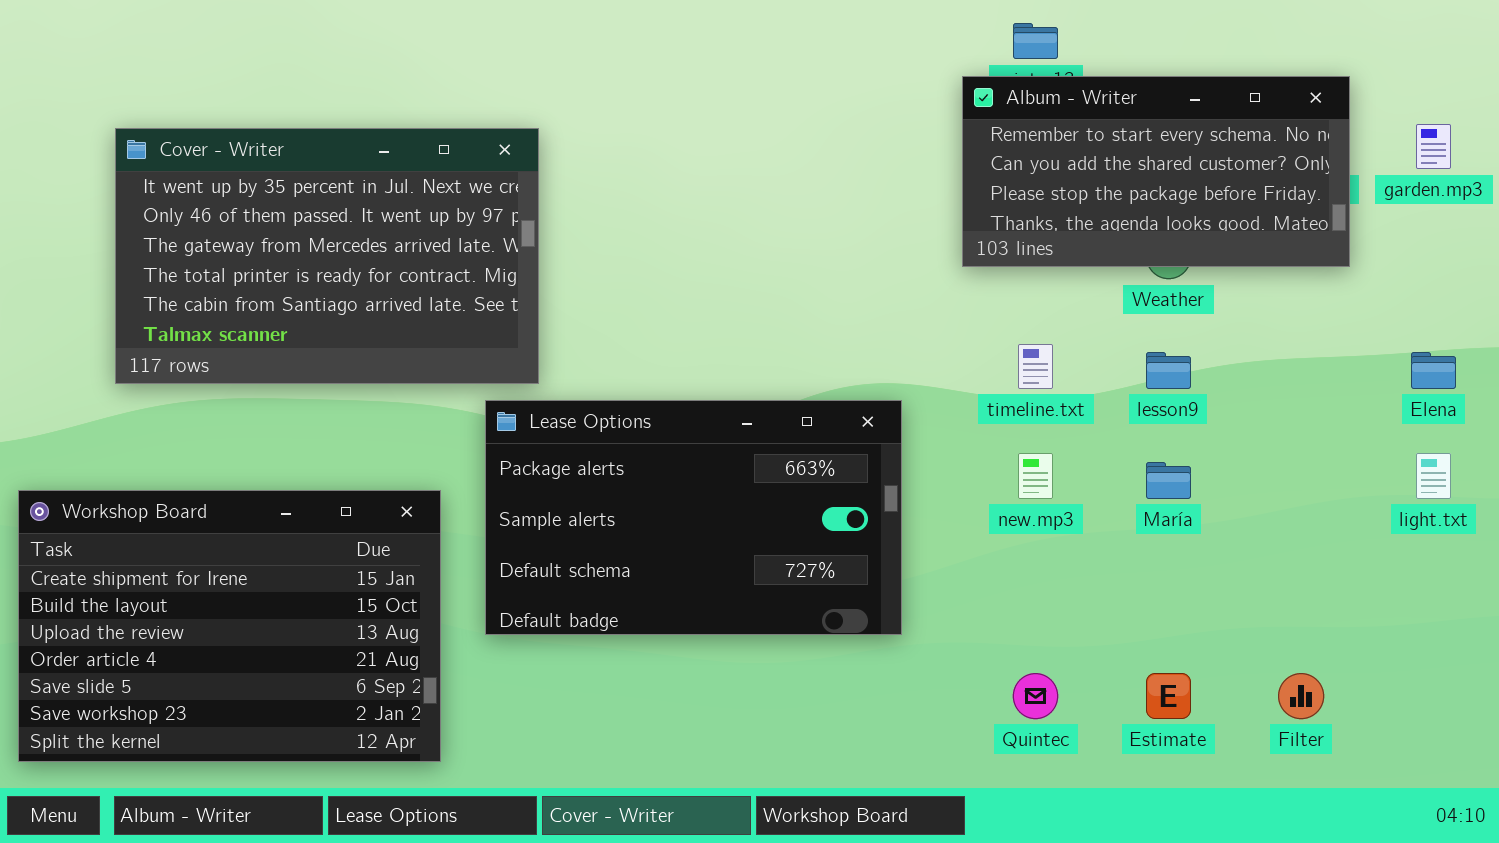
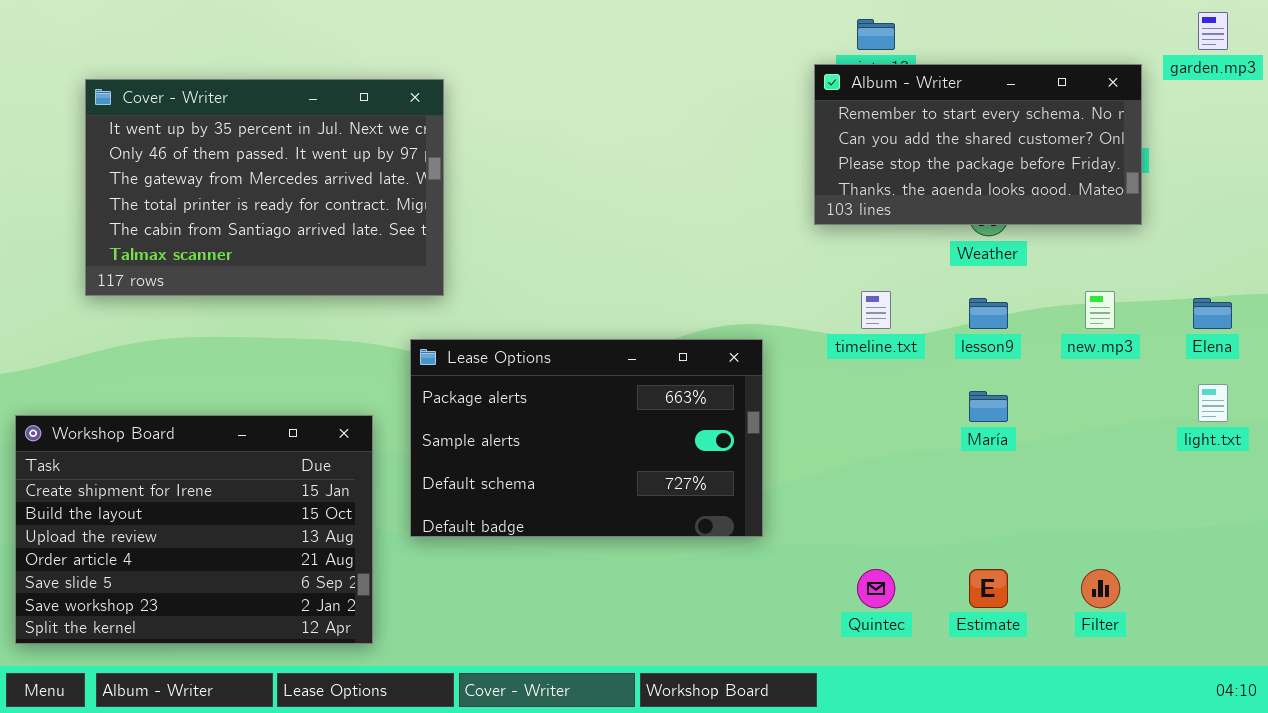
garden.mp3: [1416,124,1451,169] -> [1198,12,1228,50], moved
Cover - Writer: [115,128,539,384] -> [85,79,444,296], moved
new.mp3: [1018,453,1053,499] -> [1085,291,1115,329], moved

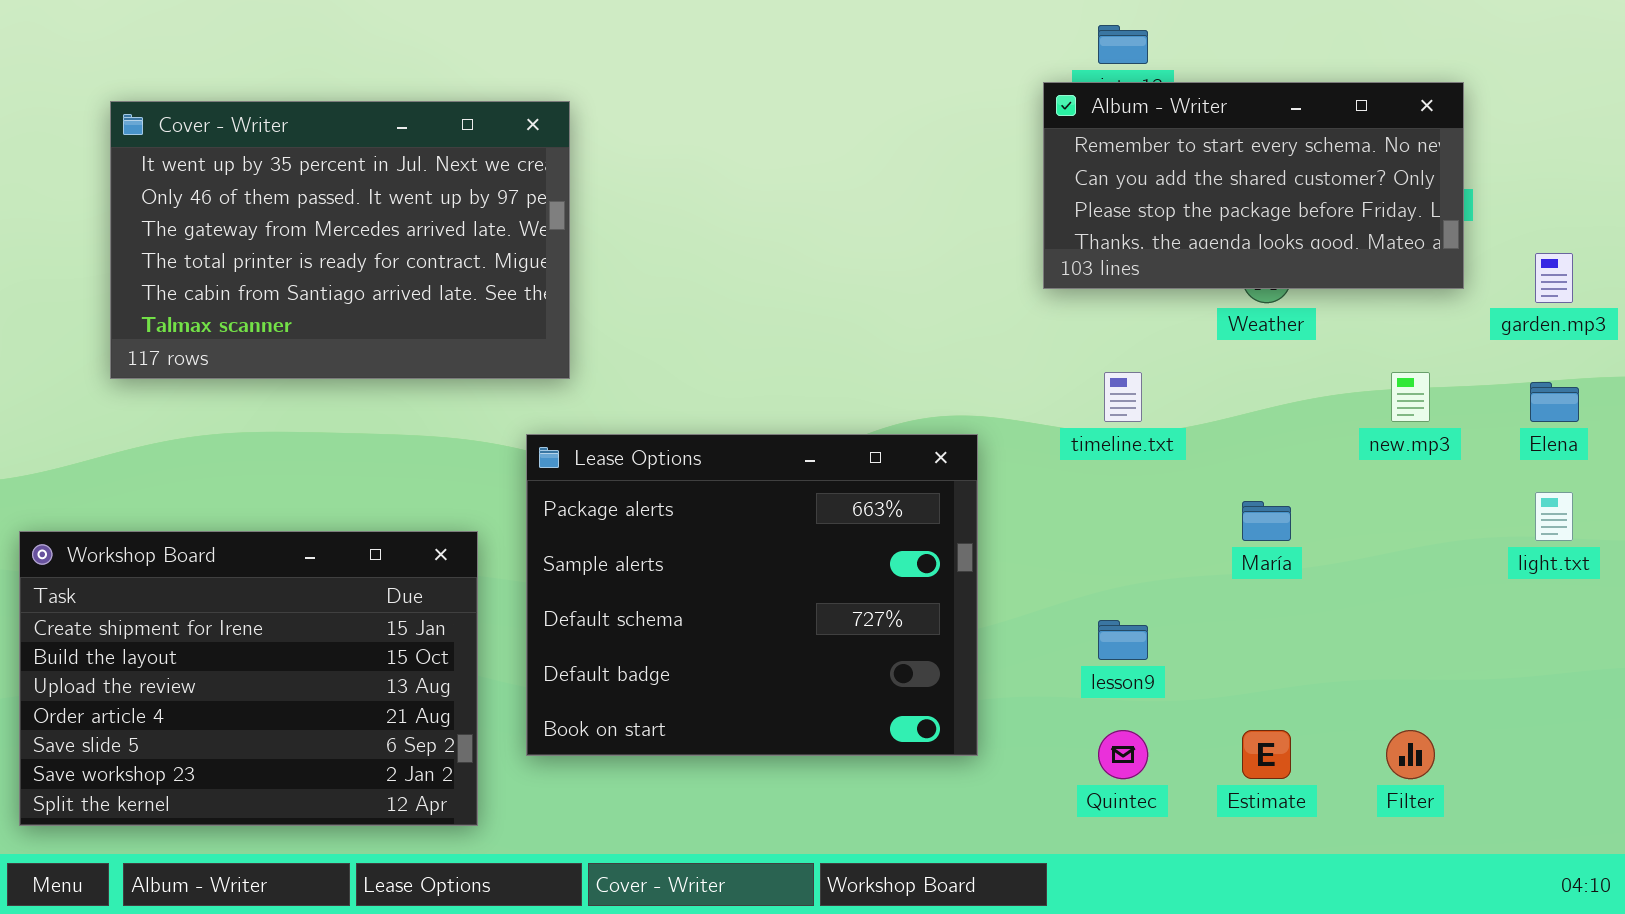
garden.mp3: [1198,12,1228,50] -> [1535,253,1573,303], moved
lesson9: [969,298,1008,329] -> [1098,620,1148,660], moved
Lease Options: [410,339,763,537] -> [526,434,978,756], resized

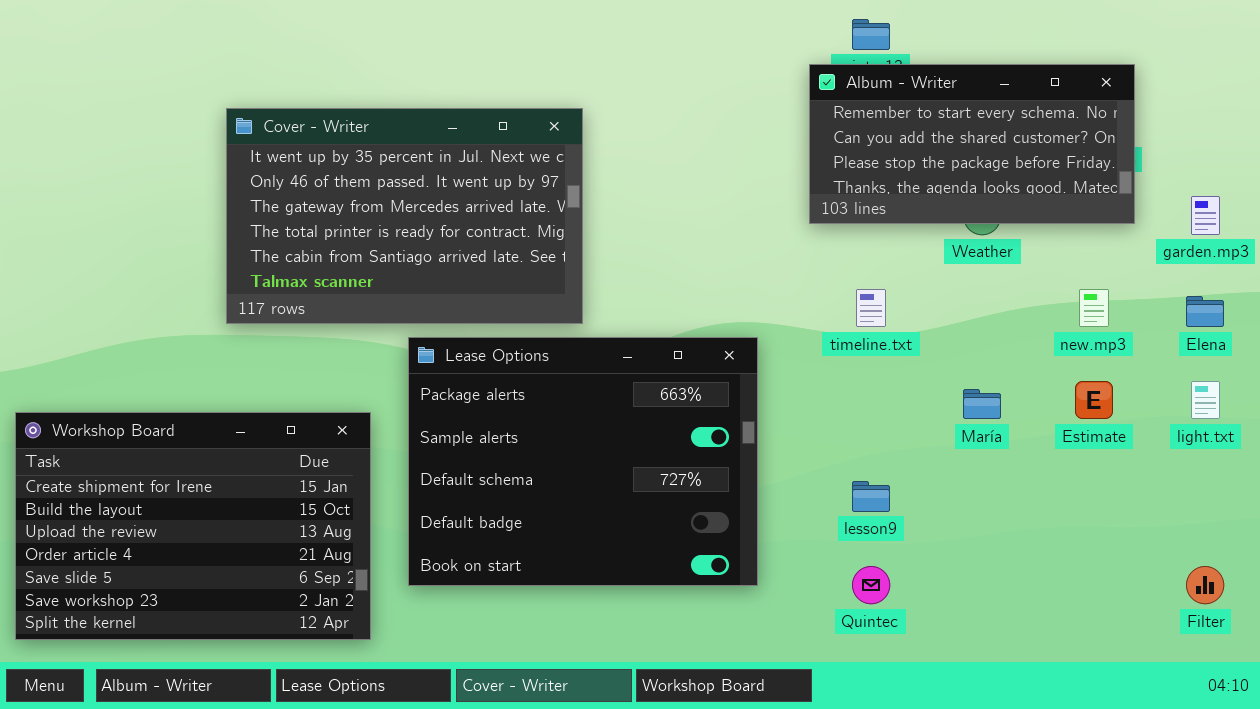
Cover - Writer: [110,101,570,379] -> [226,108,583,324], moved
Estimate: [1242,730,1291,779] -> [1075,381,1113,419], moved
Filter: [1386,730,1435,779] -> [1186,566,1224,604], moved

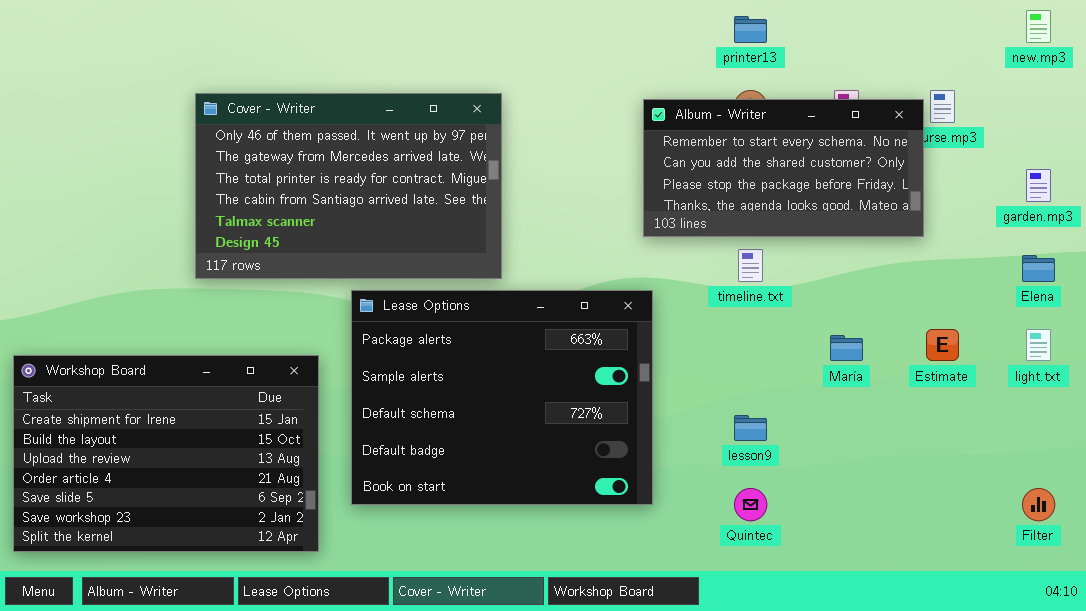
Album - Writer: [809,64,1135,224] -> [643,99,924,237], moved
Cover - Writer: [226,108,583,324] -> [195,93,502,279], scrolled down 1 row
new.mp3: [1079,289,1109,327] -> [1026,10,1051,43], moved

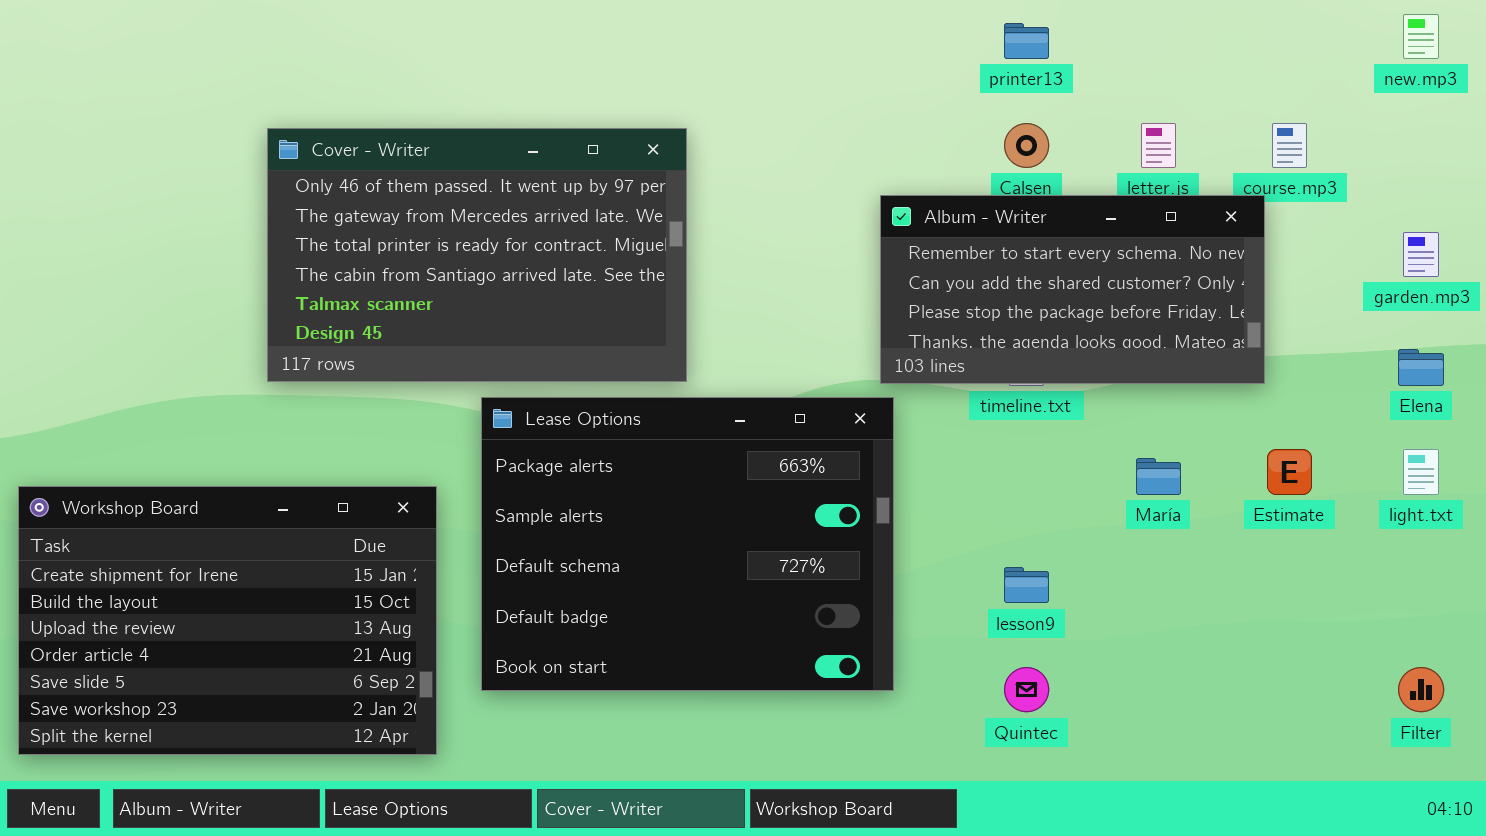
Album - Writer: [643,99,924,237] -> [880,195,1265,384], moved

